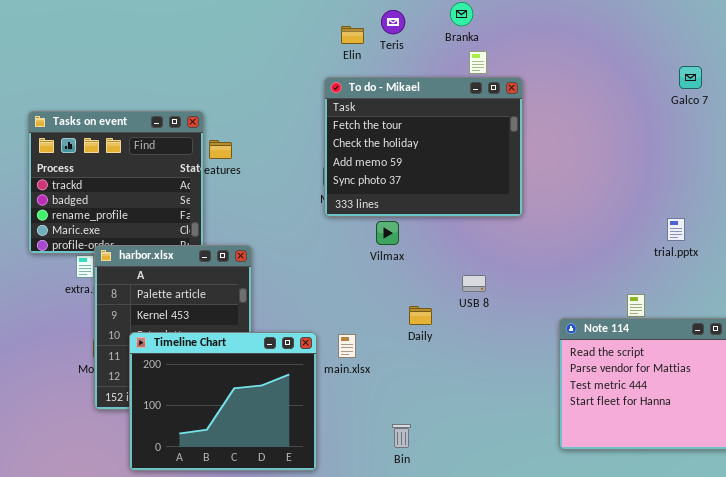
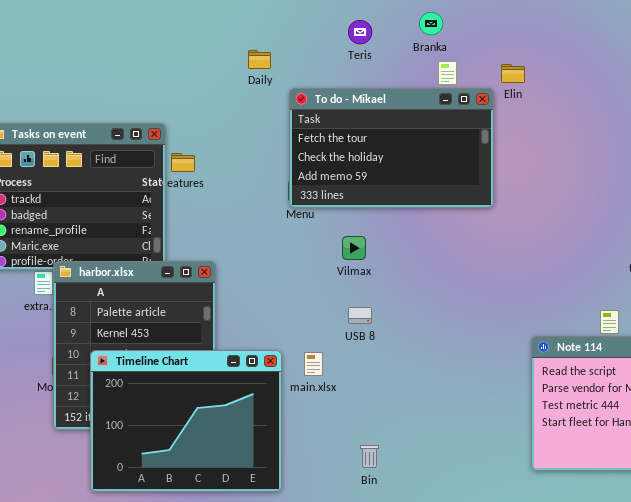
Elin: [341,26,364,44] -> [501,64,525,83], moved
To do - Mikael: [324,77,523,217] -> [289,88,494,208], resized
USB 8: [462,275,486,292] -> [348,307,372,324], moved
Daily: [409,306,432,325] -> [248,50,271,69], moved

